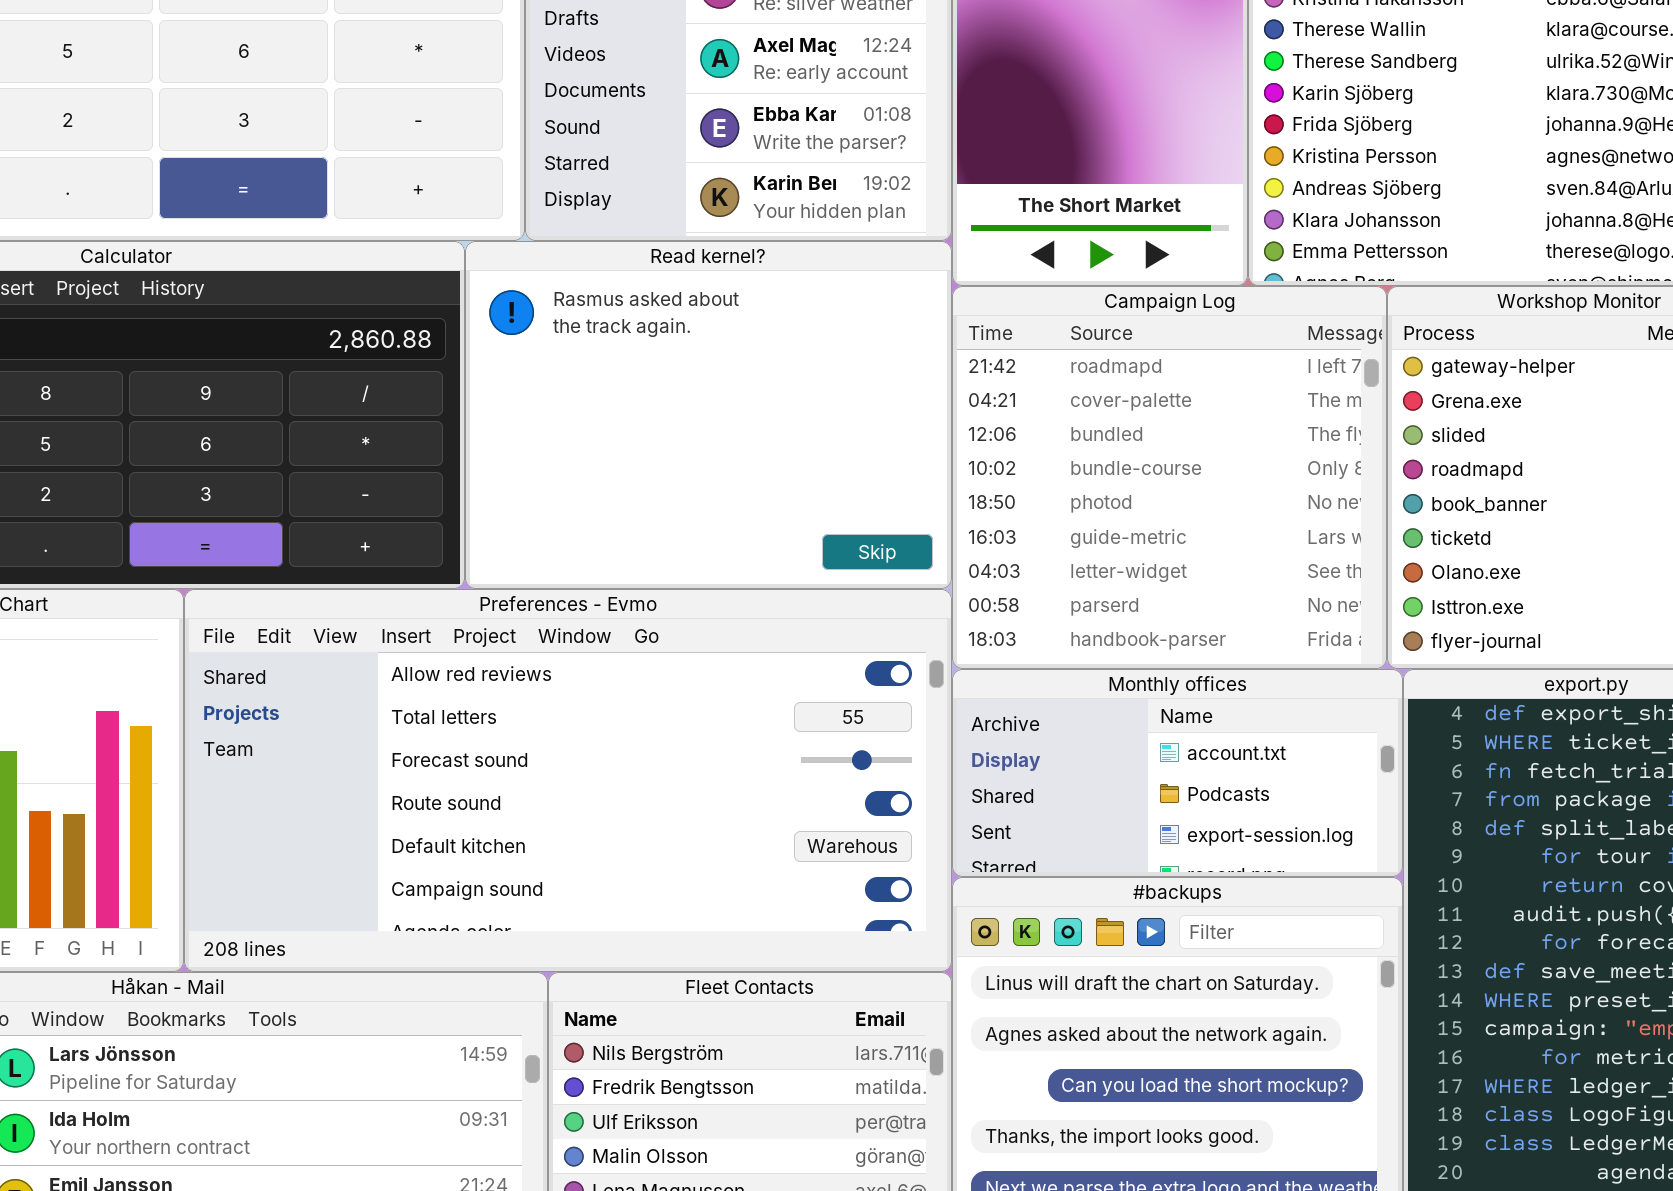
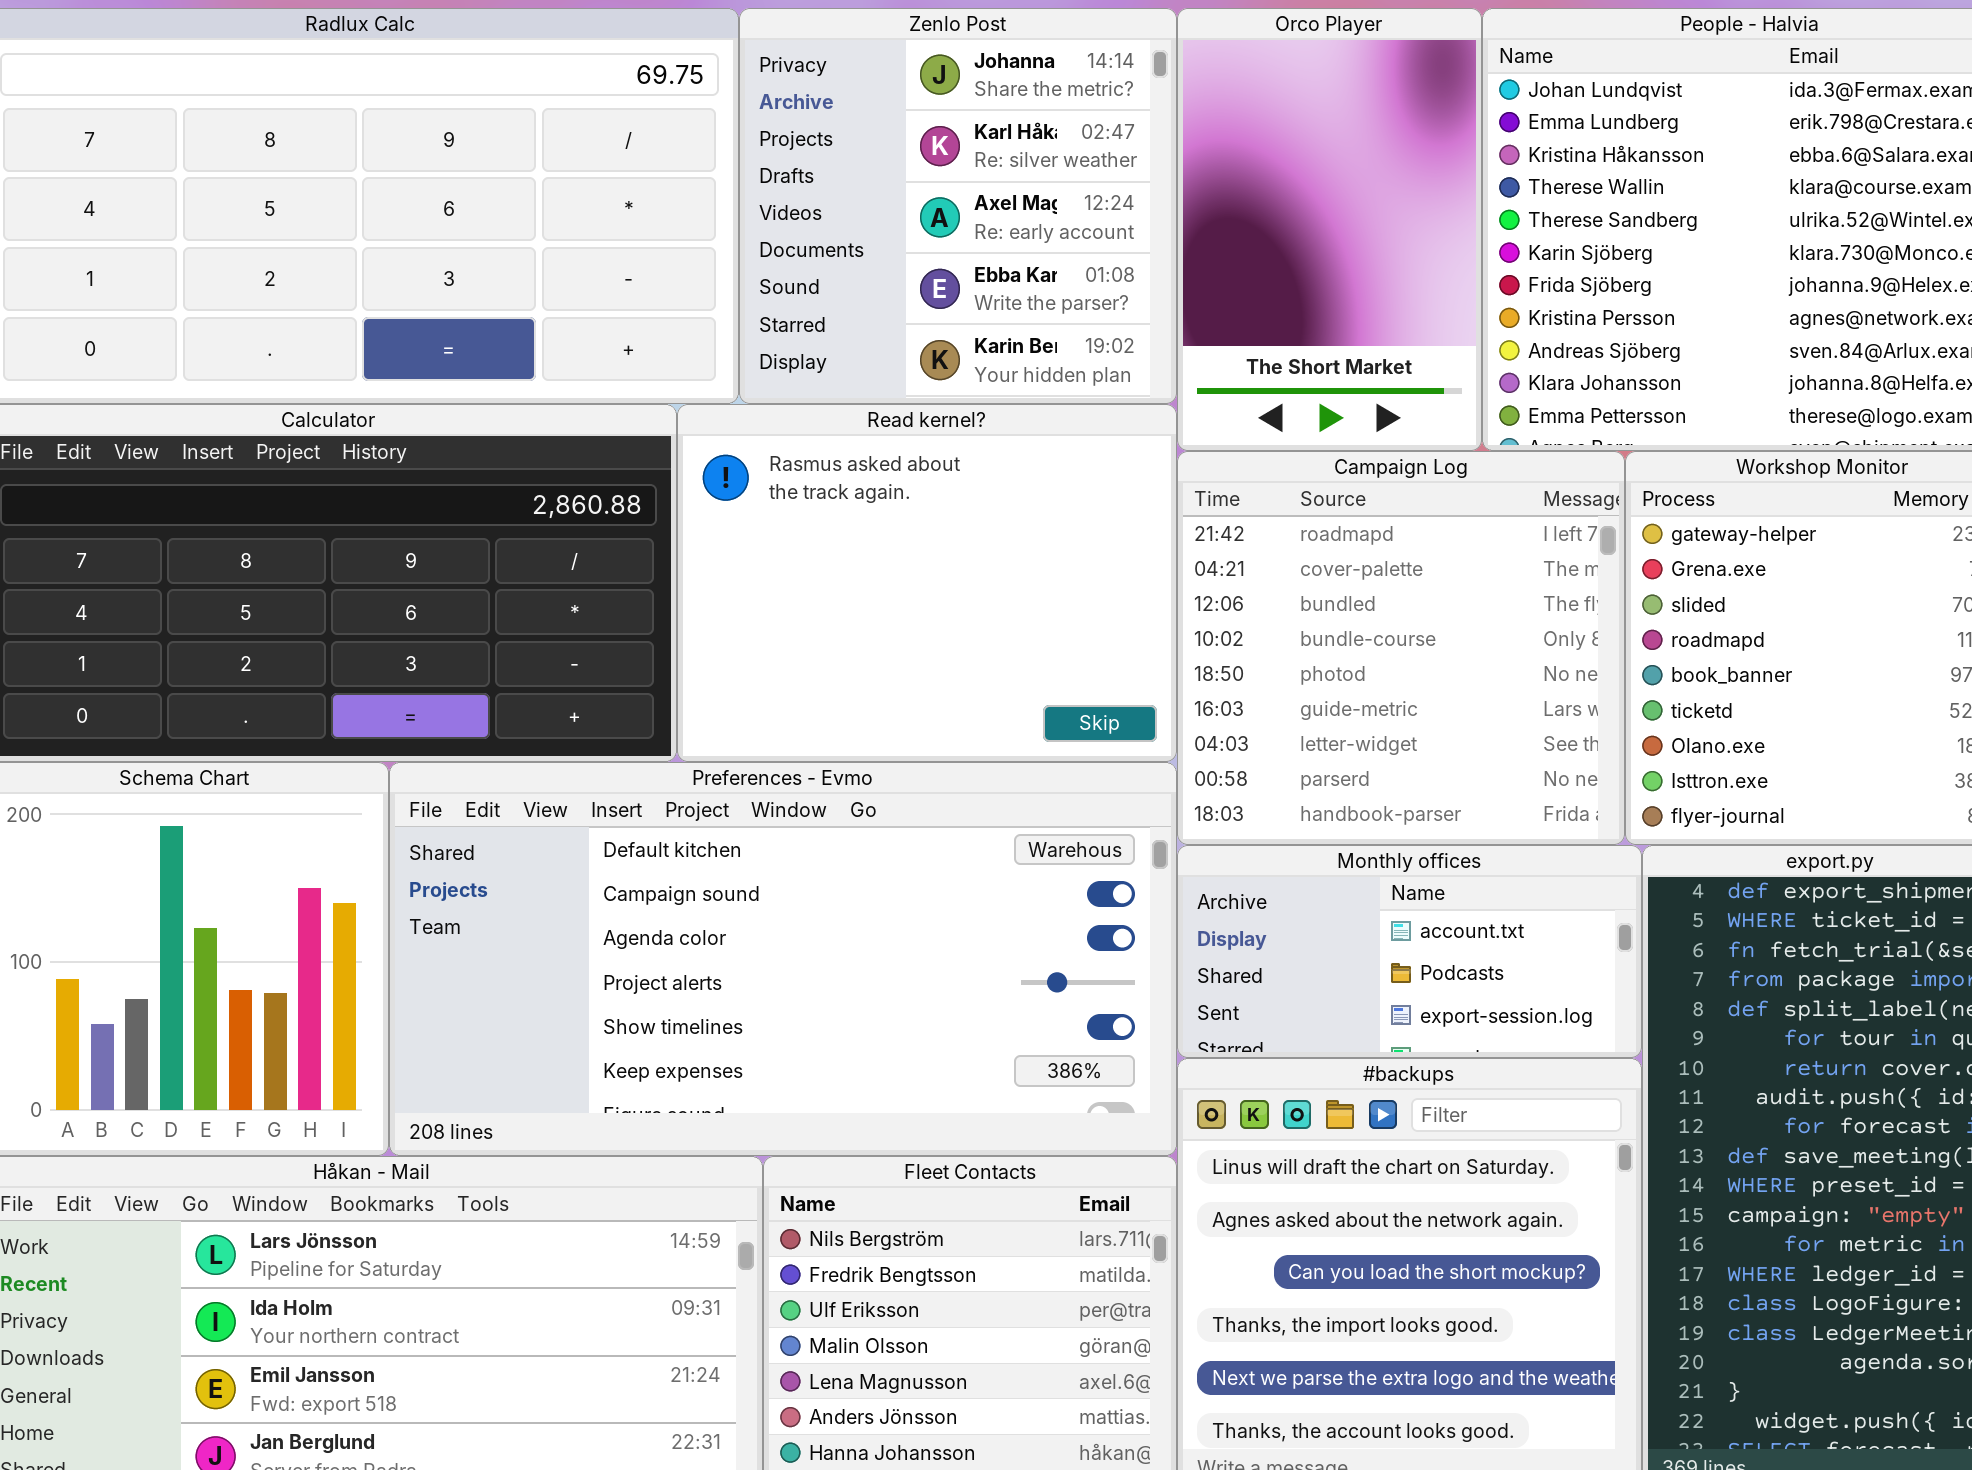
Preferences - Evmo: [184,589,952,972] -> [389,762,1177,1156], scrolled down 4 rows

